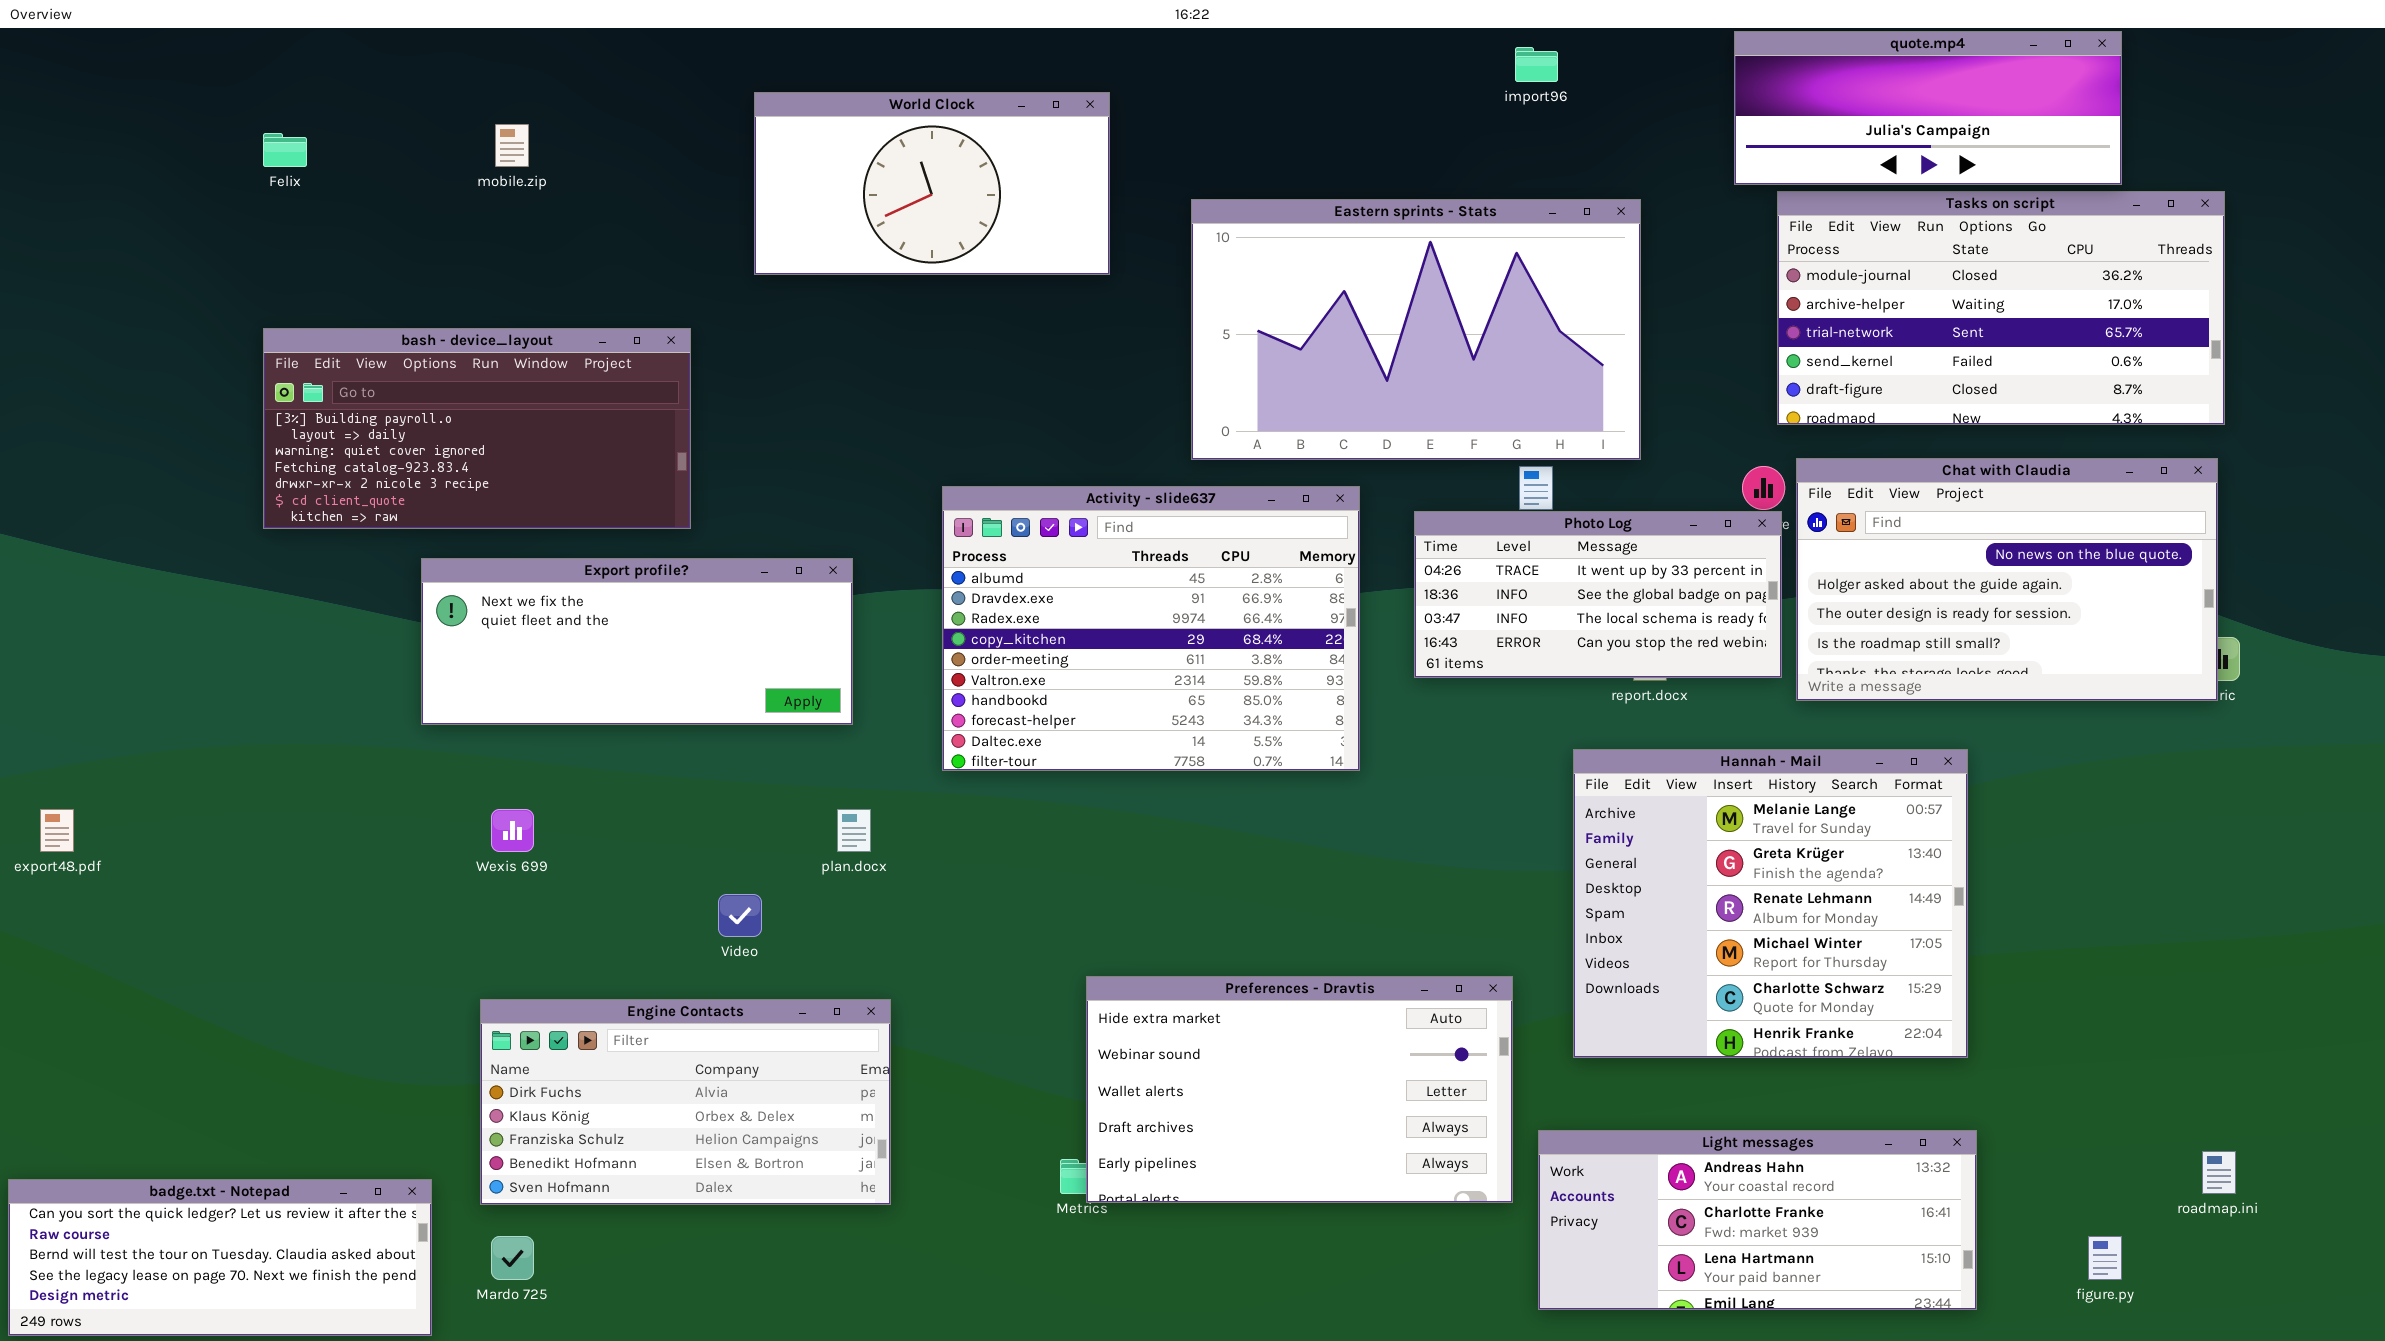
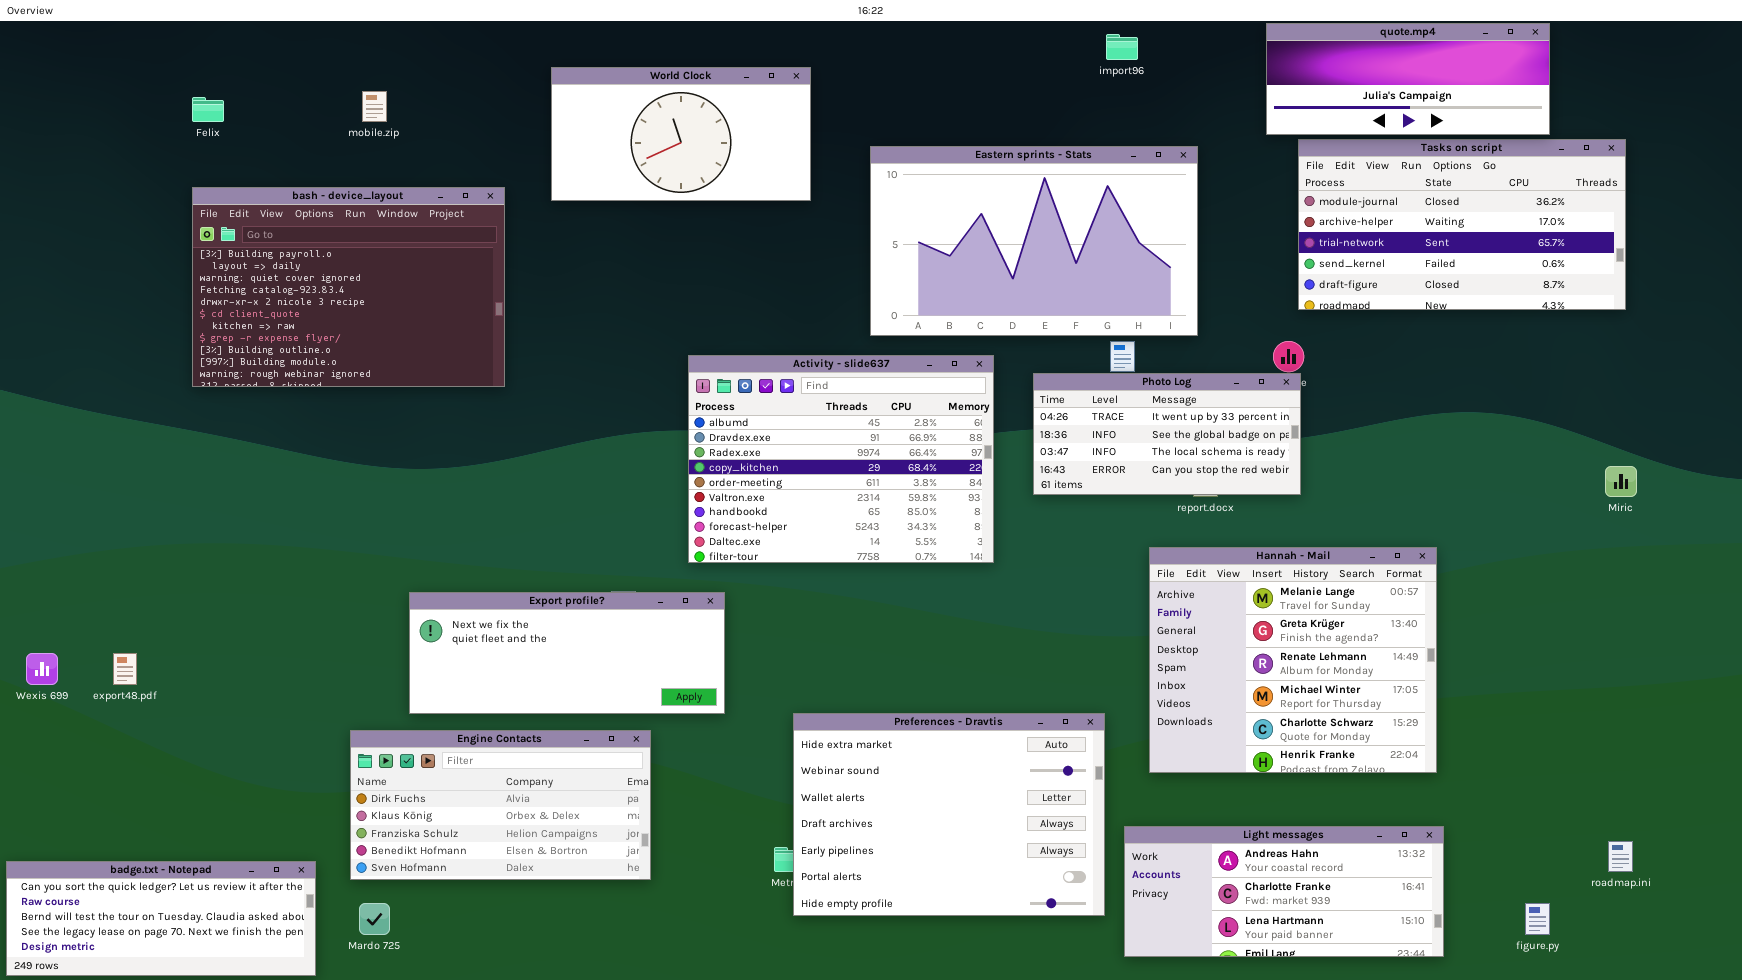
bash - device_layout: [263,328,691,529] -> [192,187,505,387], resized
Chat with Claudia: [1796,458,2218,701] -> none, closed
Export profile?: [421,558,853,725] -> [409,592,725,714], moved
export48.pdf: [40,809,74,852] -> [113,653,137,685], moved
Wexis 699: [491,809,534,852] -> [26,653,58,685], moved
Preferences - Dravtis: [1086,976,1513,1203] -> [793,713,1105,916], resized

